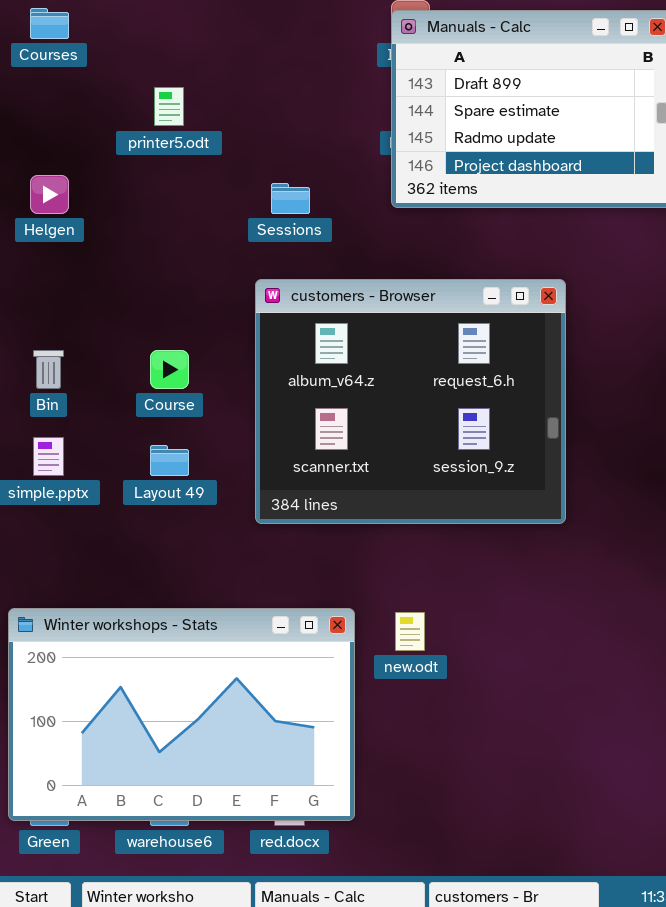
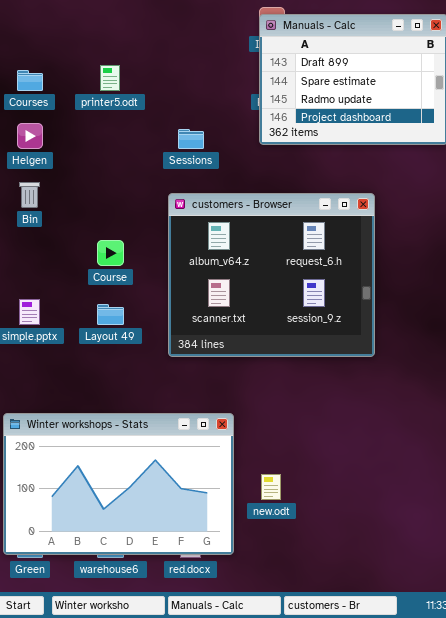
Courses: [30,8,69,39] -> [17,70,43,91], moved
Bin: [33,350,64,389] -> [19,182,40,208], moved
new.odt: [395,612,425,651] -> [261,474,281,500], moved

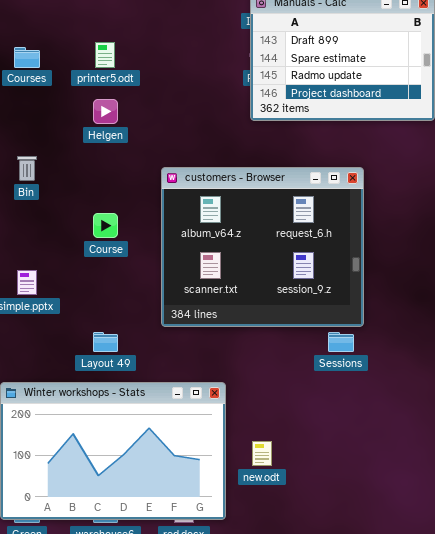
Helgen: [17,123,43,149] -> [93,99,118,124], moved
Sessions: [178,129,204,149] -> [328,332,354,352], moved
Layout 49: [97,304,124,325] -> [93,332,118,352], moved

